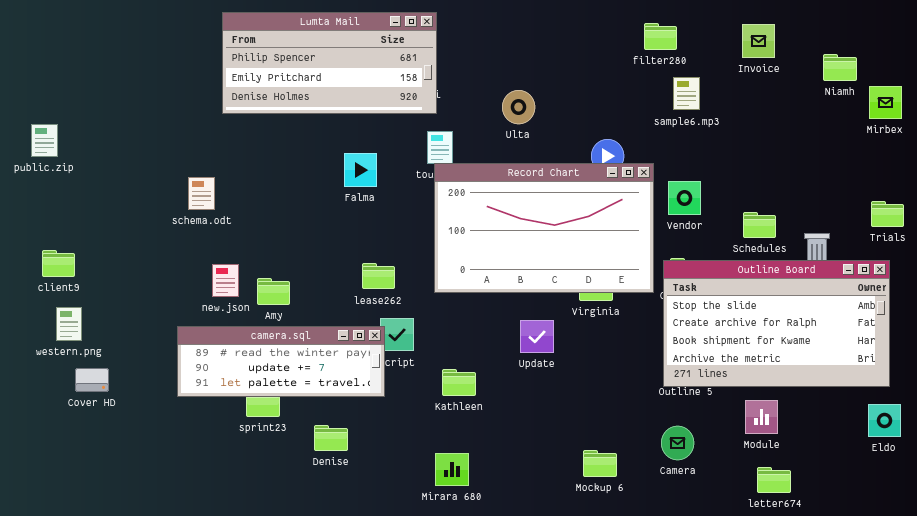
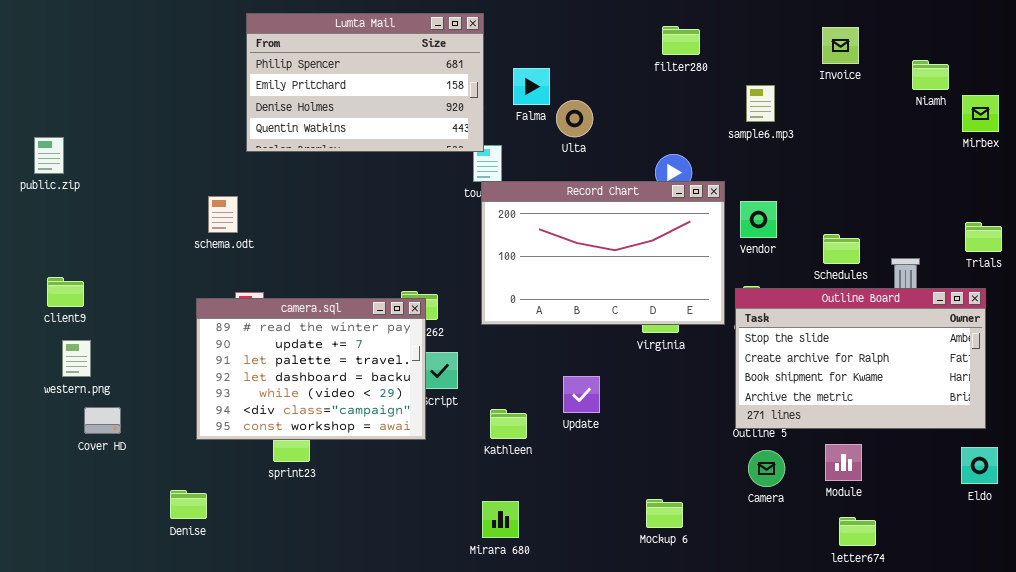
Lumta Mail: [222,12,437,114] -> [246,13,484,152], resized
filter280: [644,23,677,50] -> [662,26,700,55], moved
Falma: [344,153,377,187] -> [513,68,550,105], moved
Update: [520,320,554,353] -> [563,376,600,413], moved
camera.sql: [177,326,385,397] -> [196,298,426,440], resized
Denise: [314,425,348,451] -> [170,490,207,519], moved
Camera: [661,426,694,460] -> [748,450,785,487], moved

